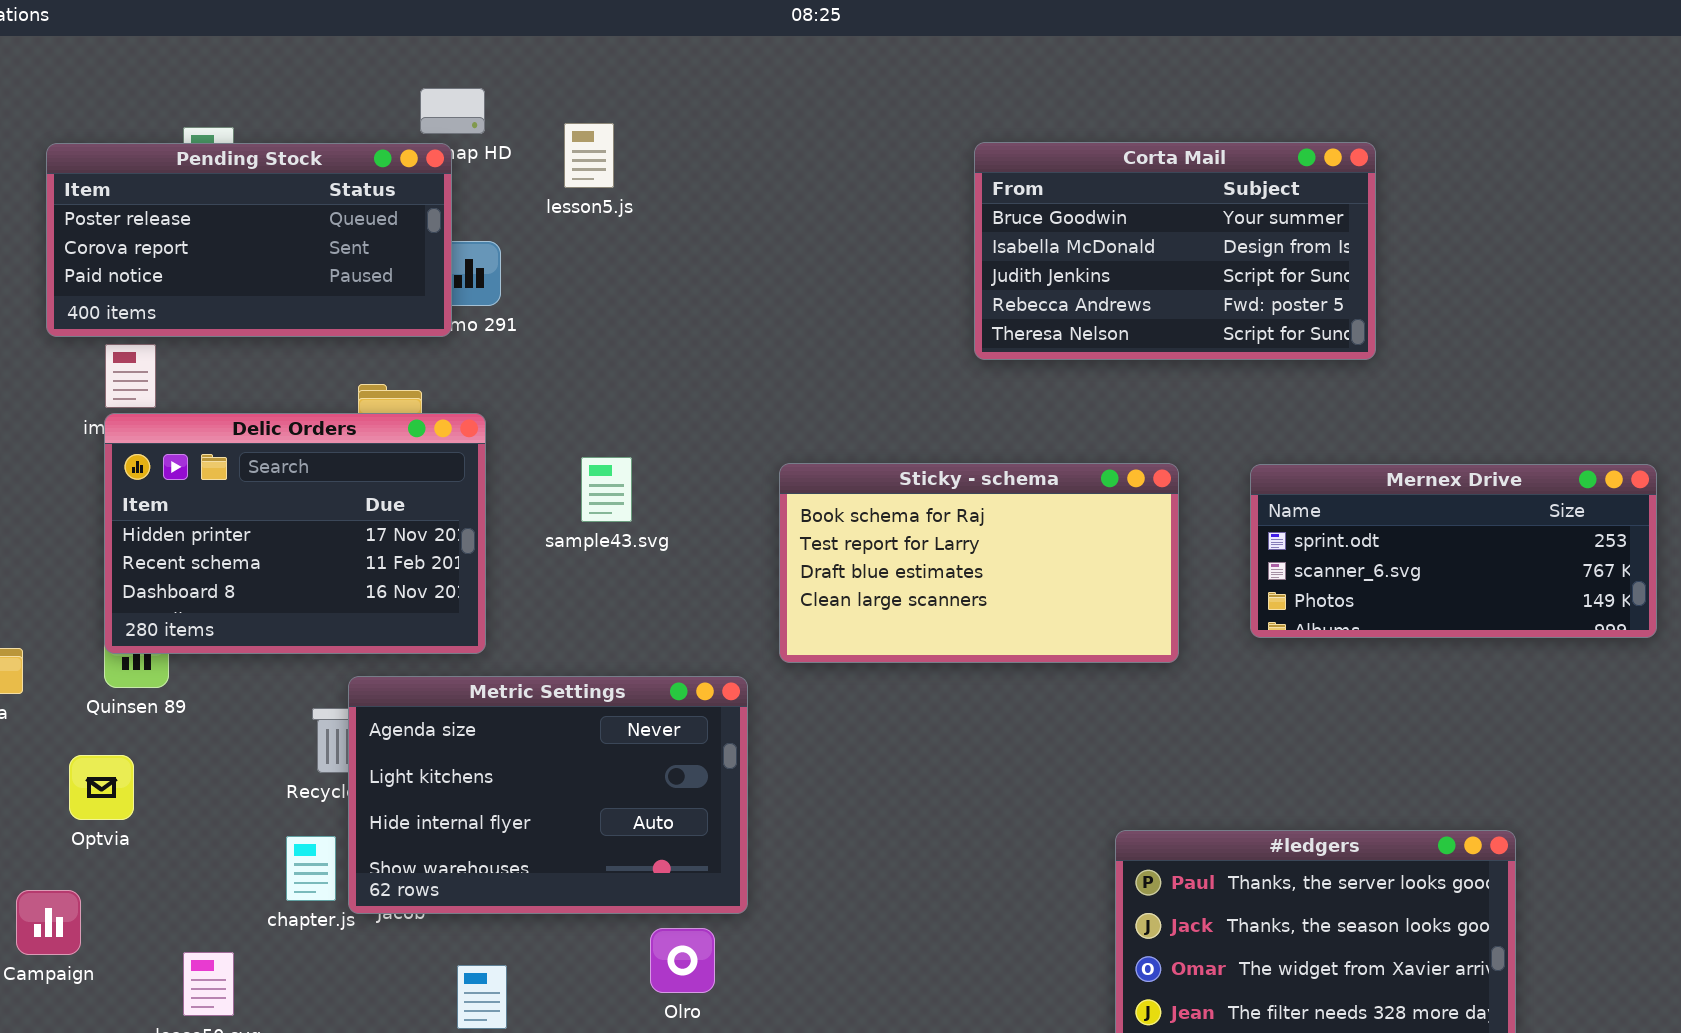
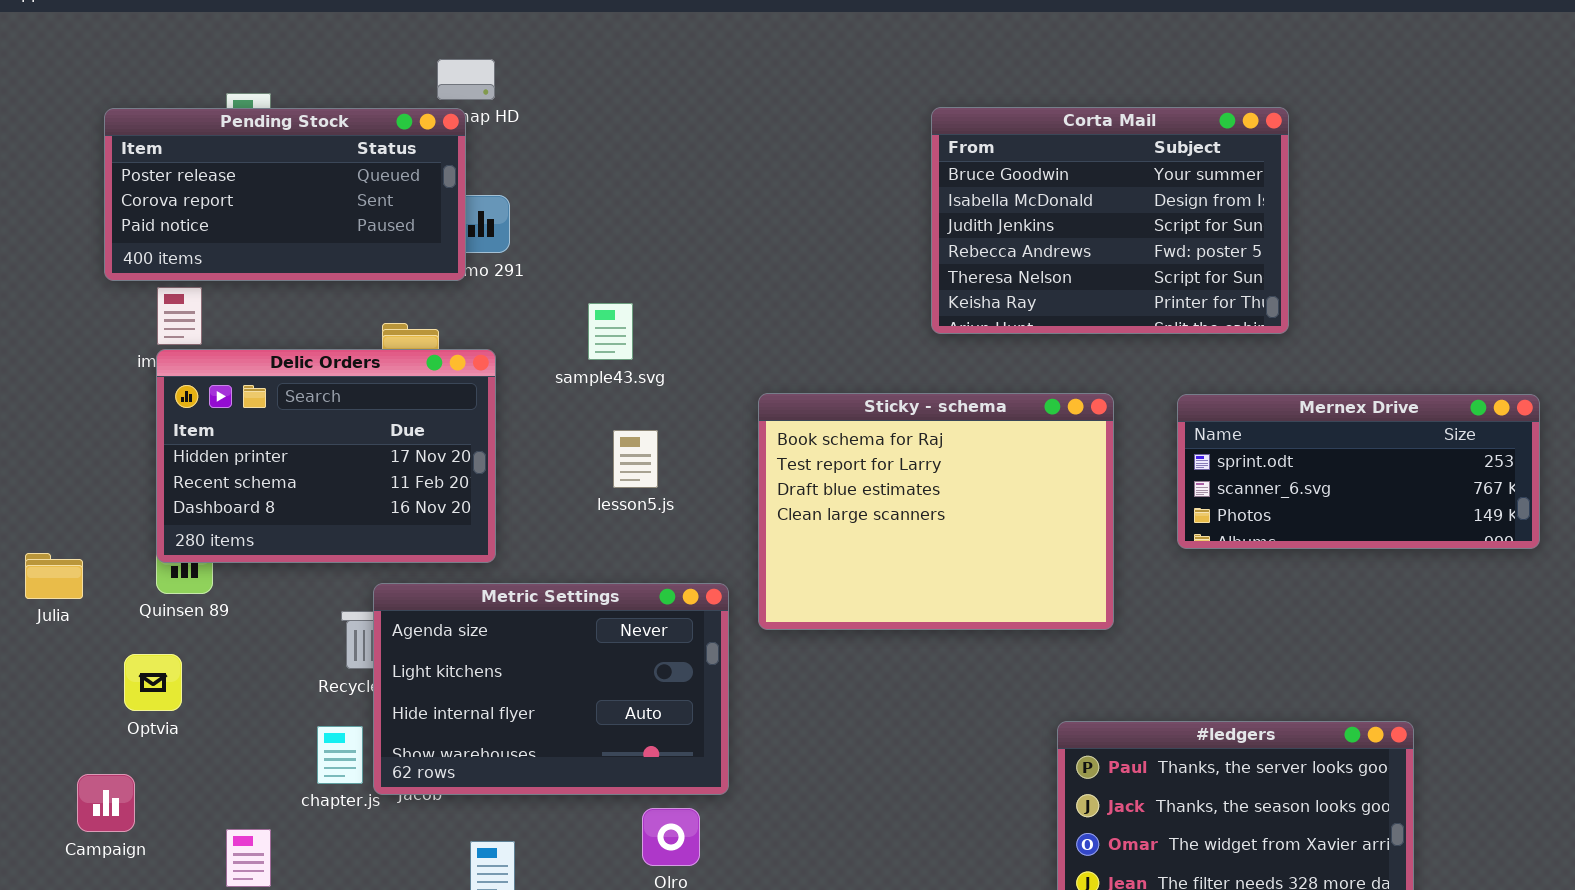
lesson5.js: [564,123,614,188] -> [613,430,658,488], moved
Corta Mail: [974,142,1376,360] -> [931,107,1289,334], resized
sample43.svg: [581,457,632,522] -> [588,303,633,360], moved
Sticky - schema: [779,463,1179,663] -> [758,393,1114,630], resized

